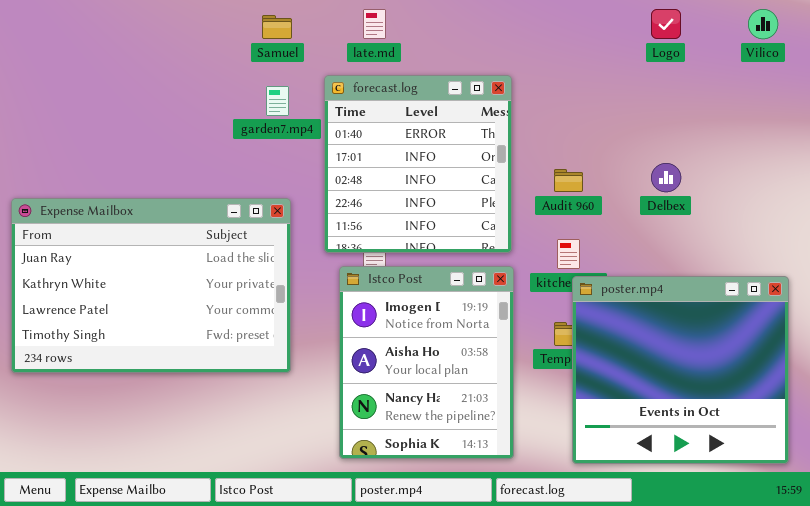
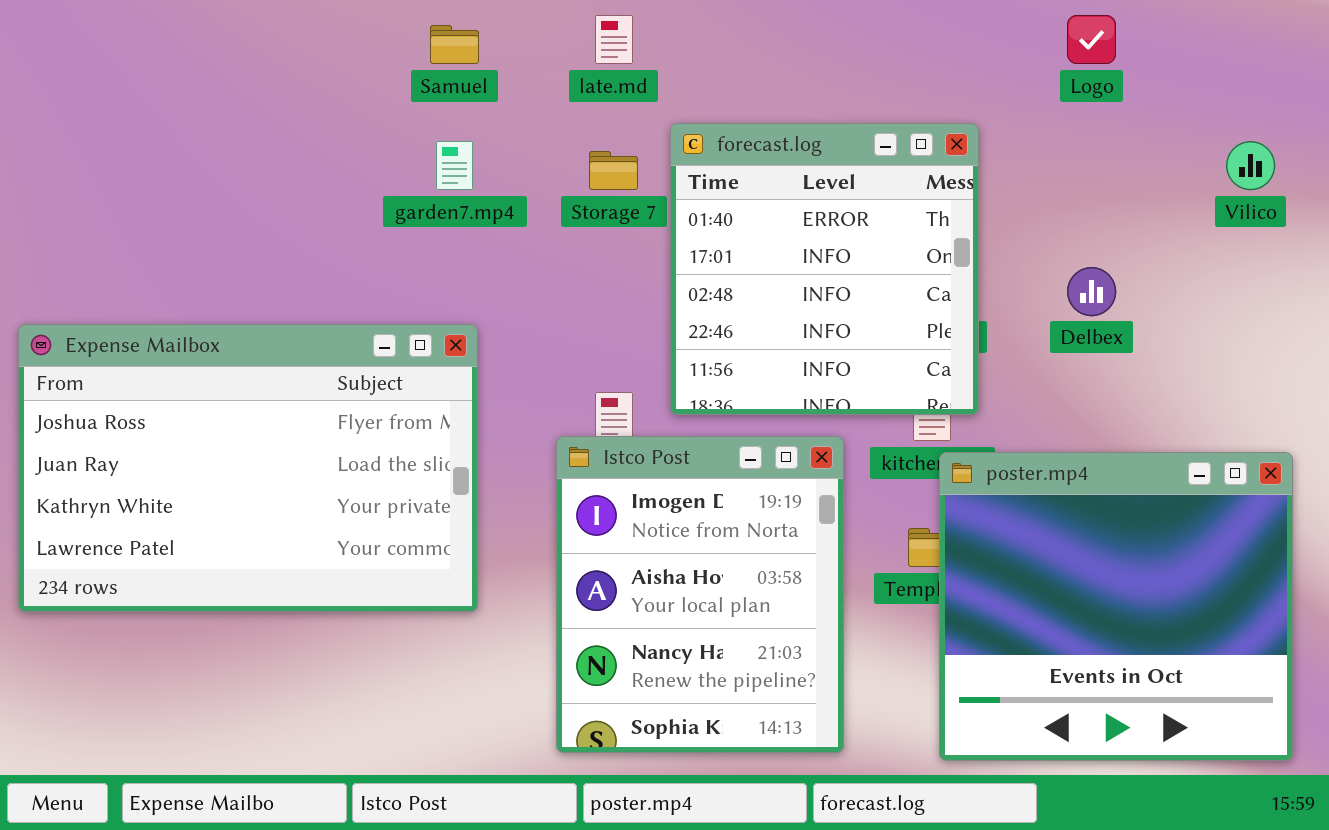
Vilico: [748,9,778,39] -> [1226,141,1275,190], moved
forecast.log: [324,75,512,253] -> [670,123,979,415], moved
Expense Mailbox: [11,198,291,373] -> [18,324,478,612], scrolled up 1 row

